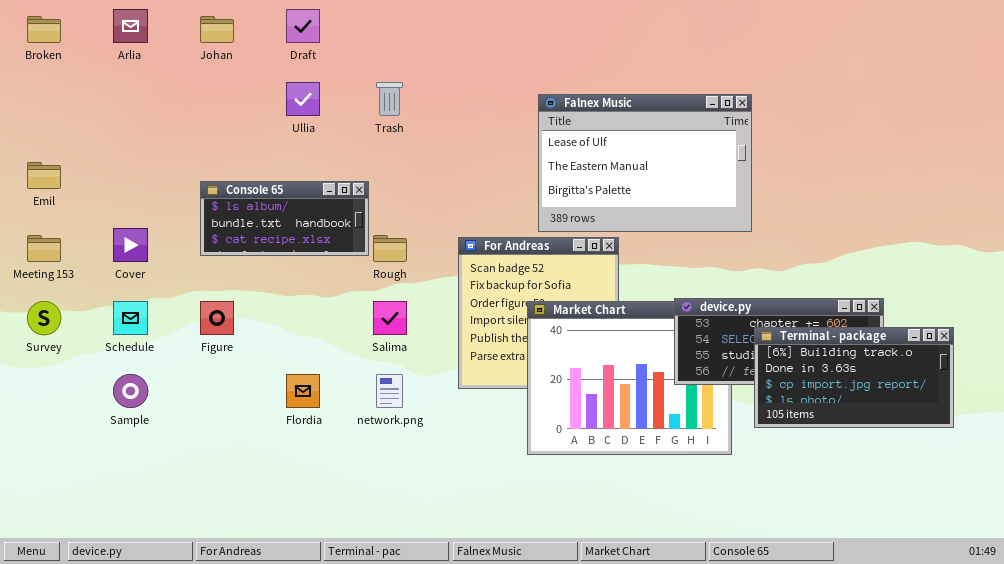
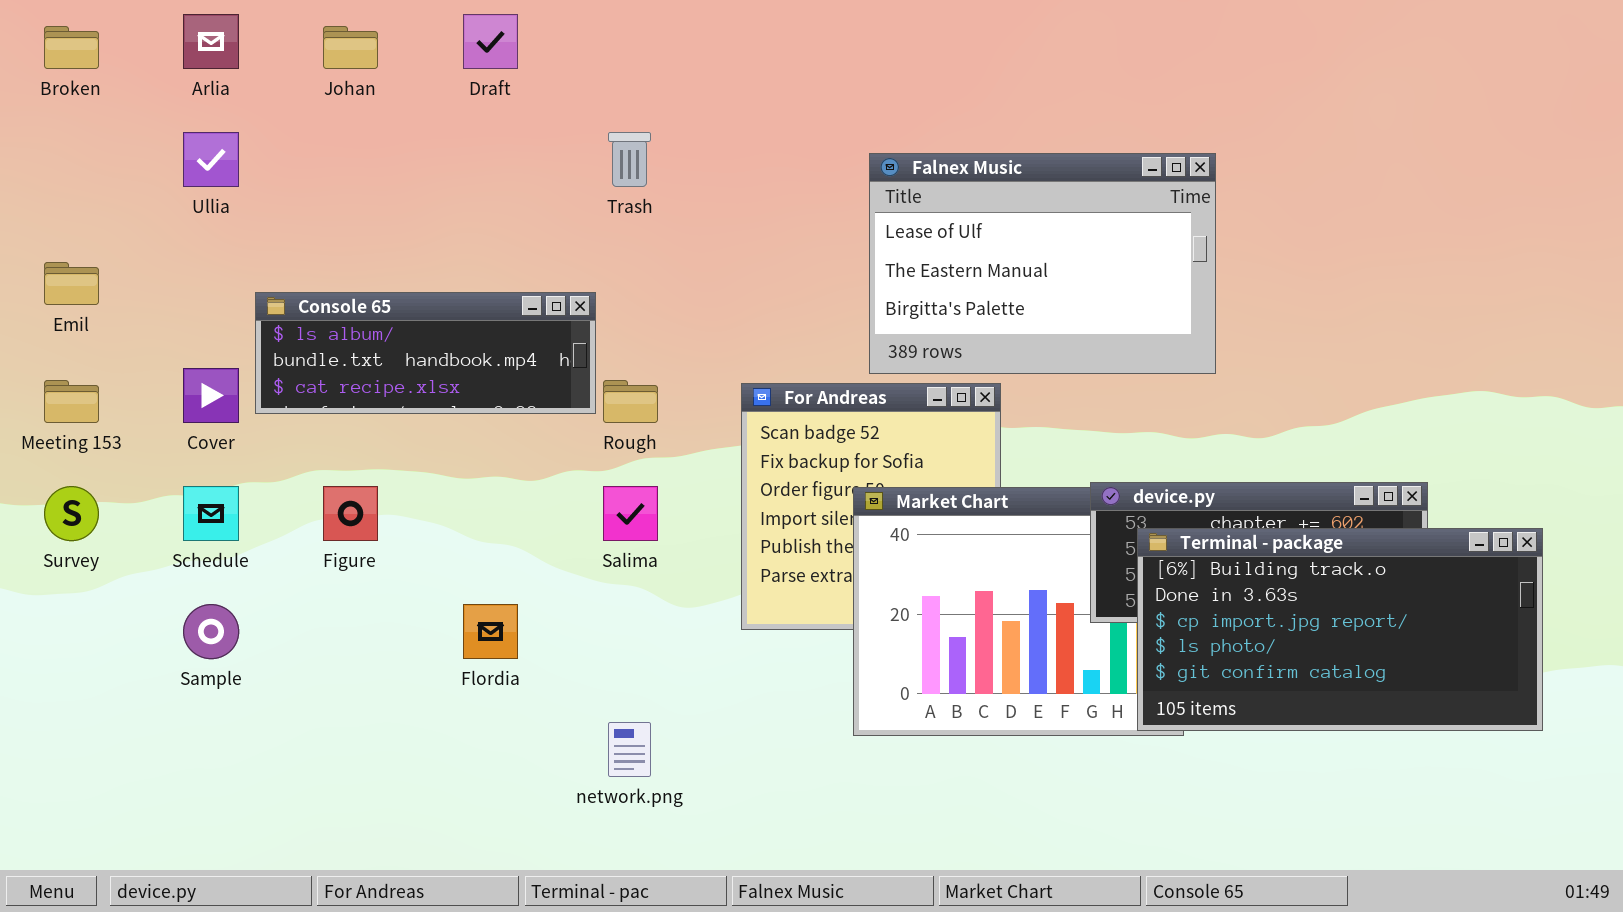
Ullia: [286,82,320,116] -> [183,132,239,187], moved
Console 65: [200,181,369,256] -> [255,292,596,414], resized
Terminal - package: [754,327,954,428] -> [1137,528,1543,731], resized
network.png: [376,374,403,408] -> [608,722,651,777], moved

